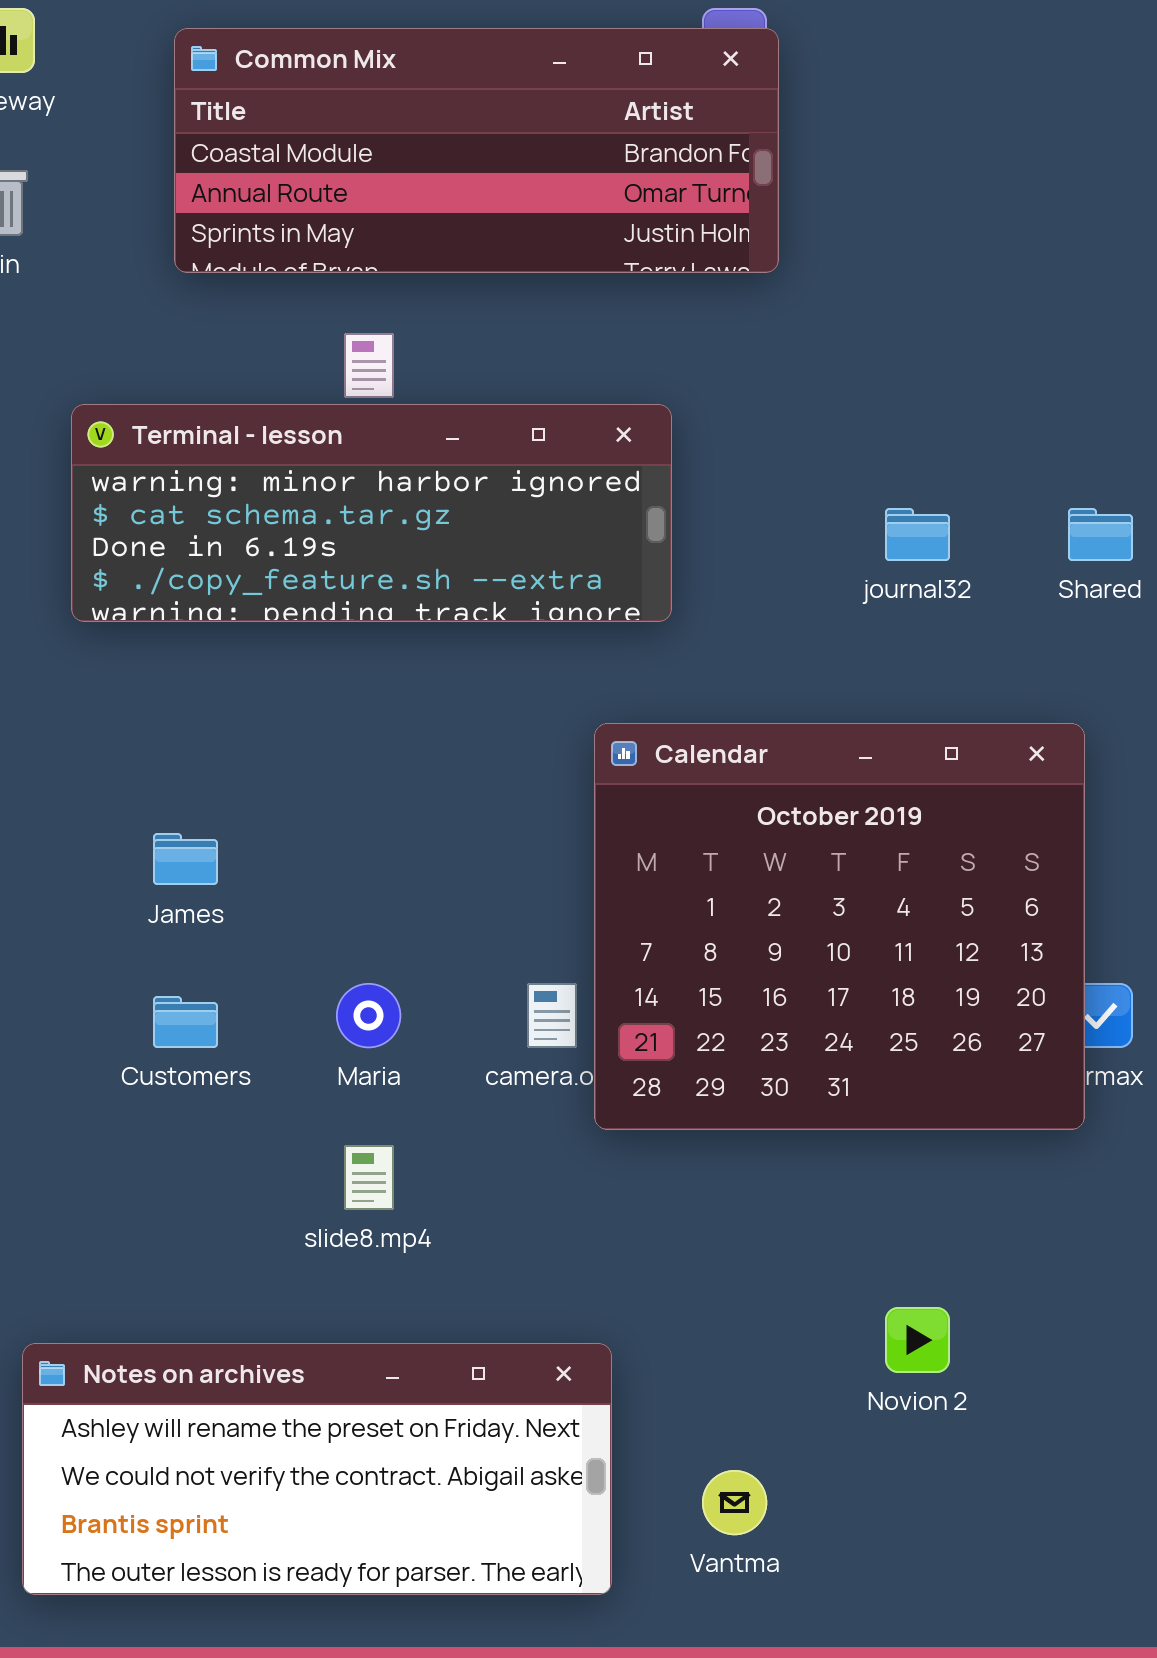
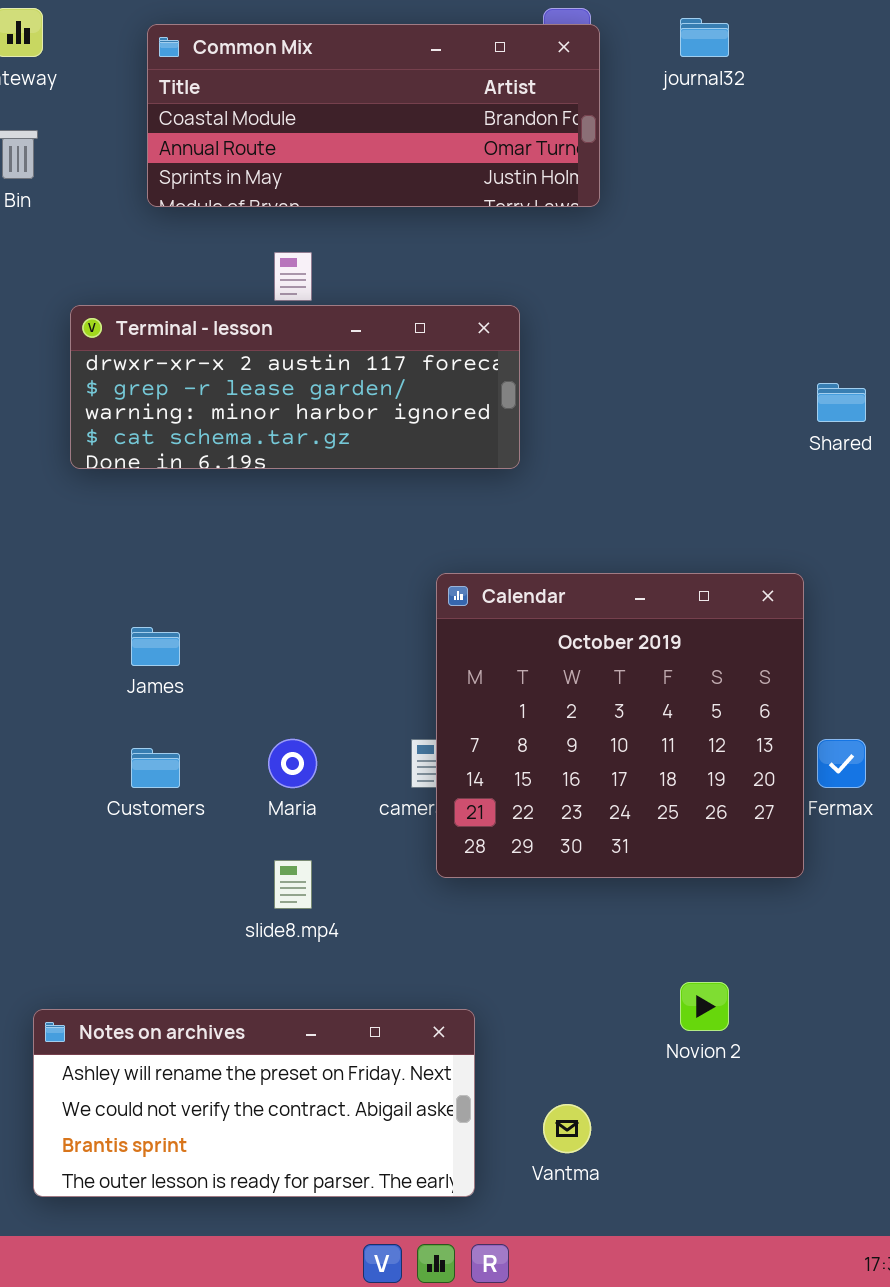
Terminal - lesson: [71,404,672,622] -> [70,305,520,469], scrolled up 2 rows
journal32: [885,508,950,561] -> [680,18,729,57], moved
Calendar: [594,723,1085,1130] -> [436,573,804,878], moved

